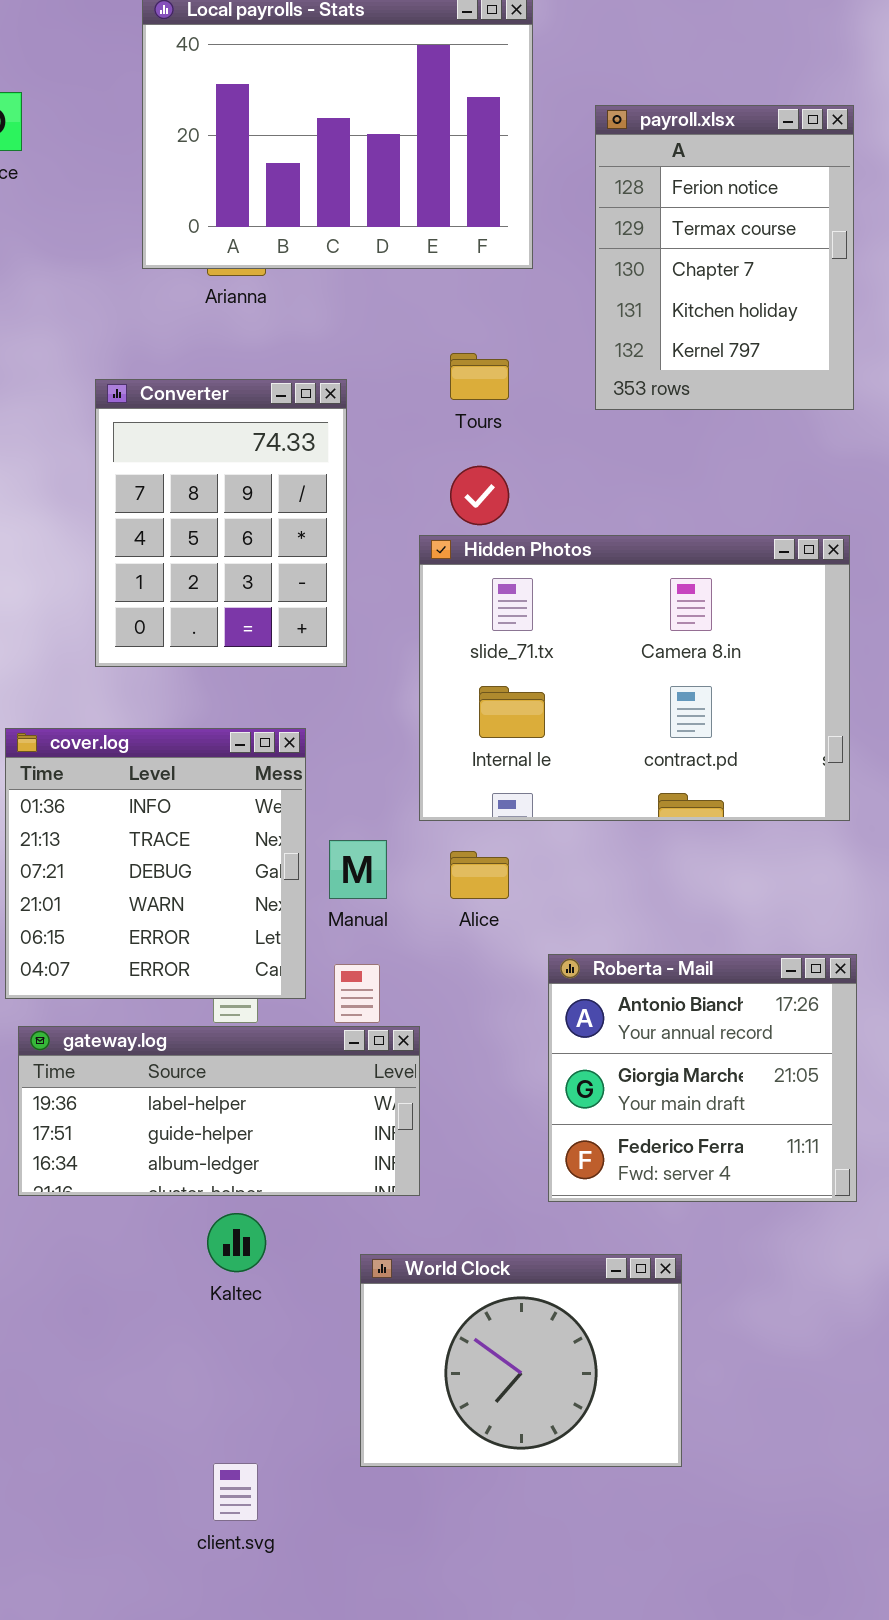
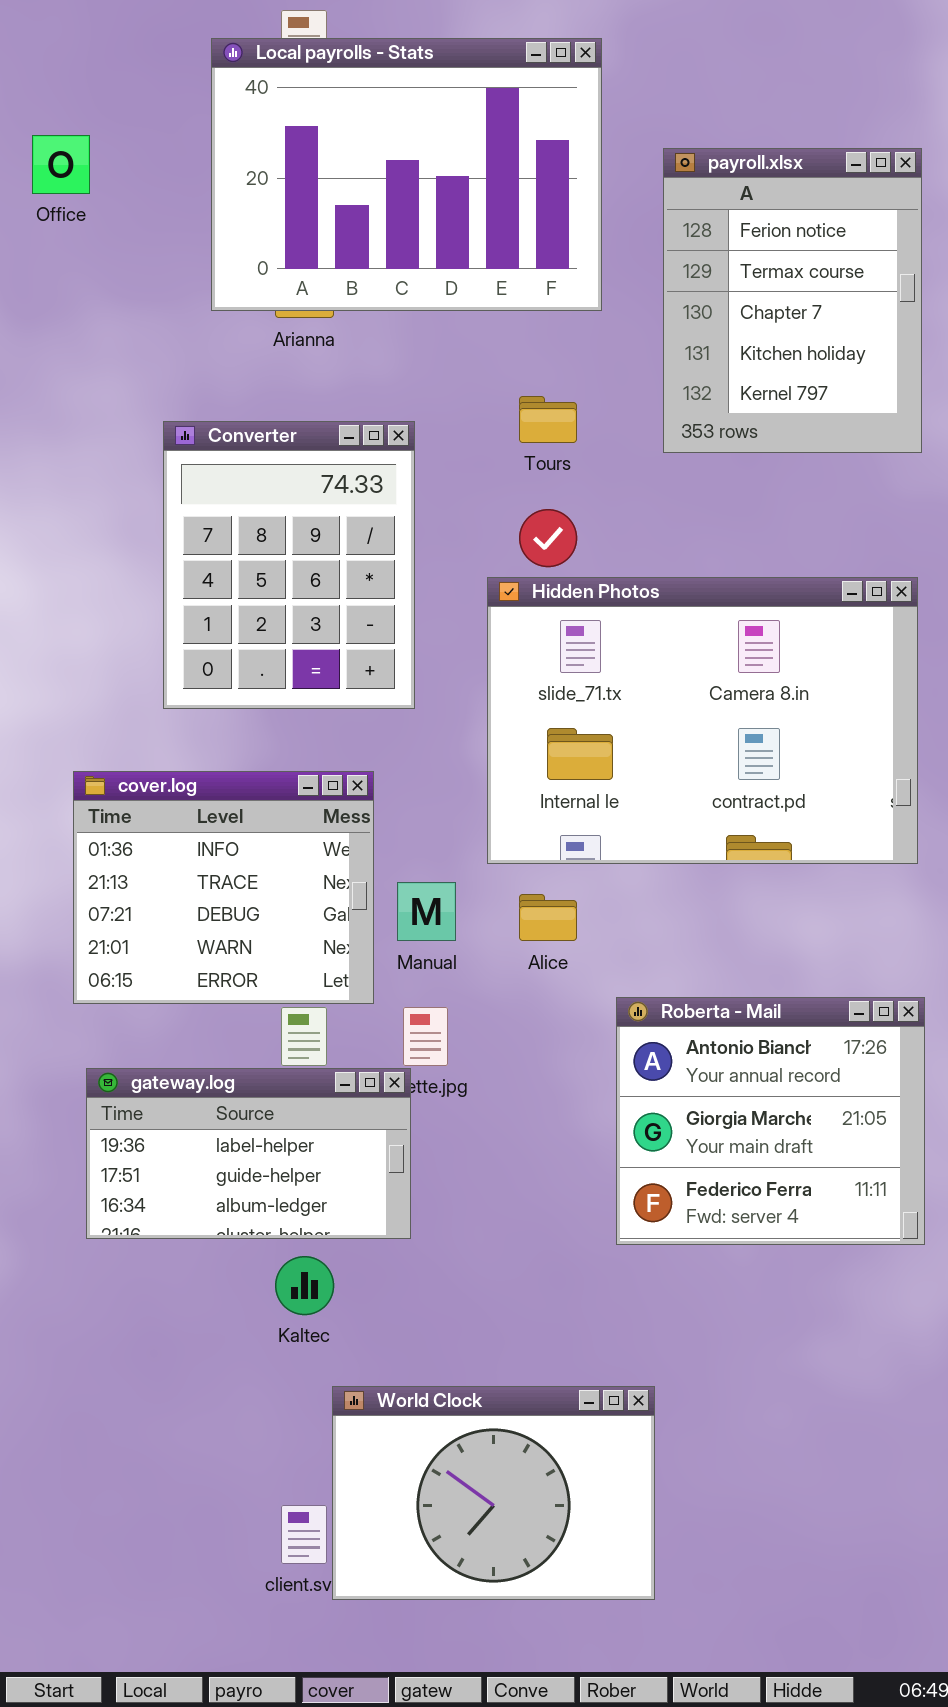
cover.log: [5,728,306,999] -> [73,771,374,1004], resized
gateway.log: [18,1026,420,1196] -> [86,1068,411,1239], resized
World Clock: [360,1254,682,1467] -> [332,1386,655,1600], moved

